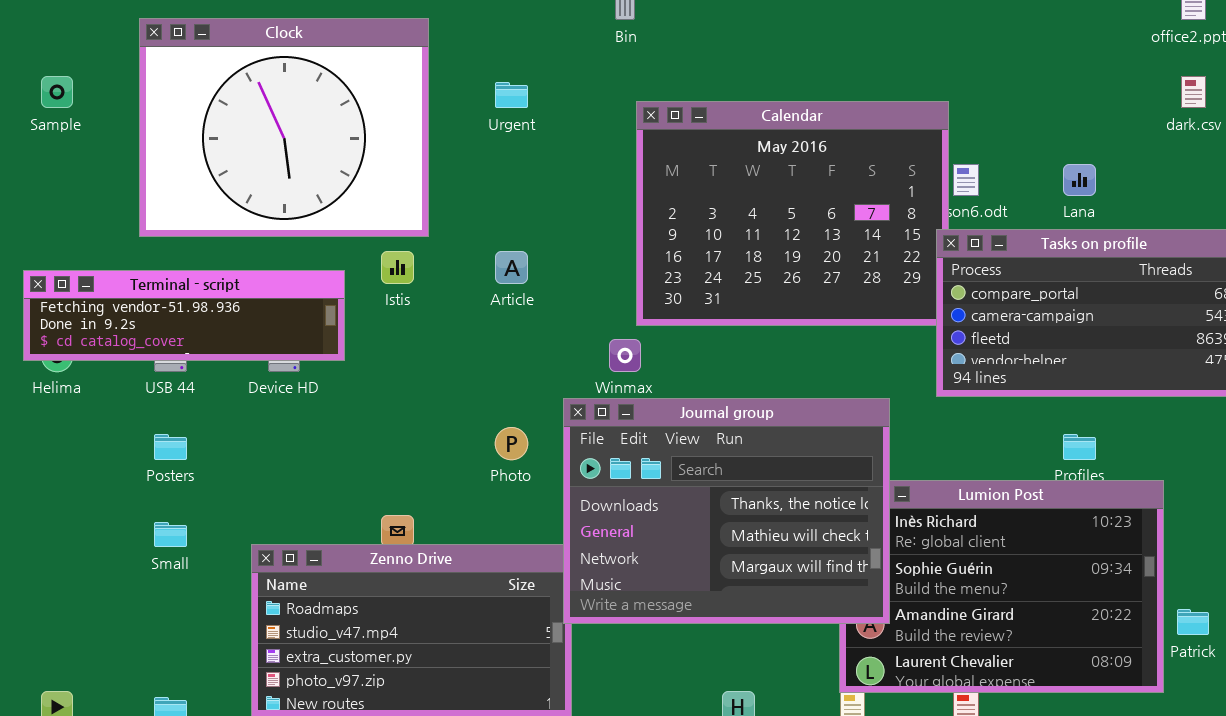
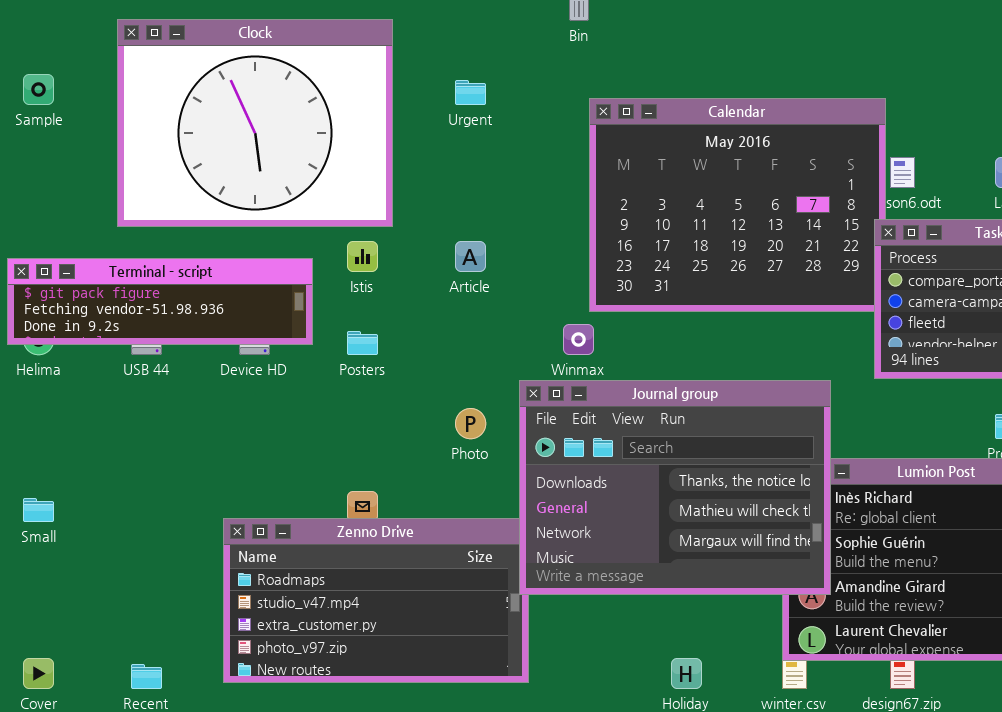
Terminal - script: [23,270,345,361] -> [7,258,313,345], scrolled up 1 row
Posters: [154,434,187,460] -> [347,331,378,355], moved
Small: [154,522,187,547] -> [23,498,54,522], moved

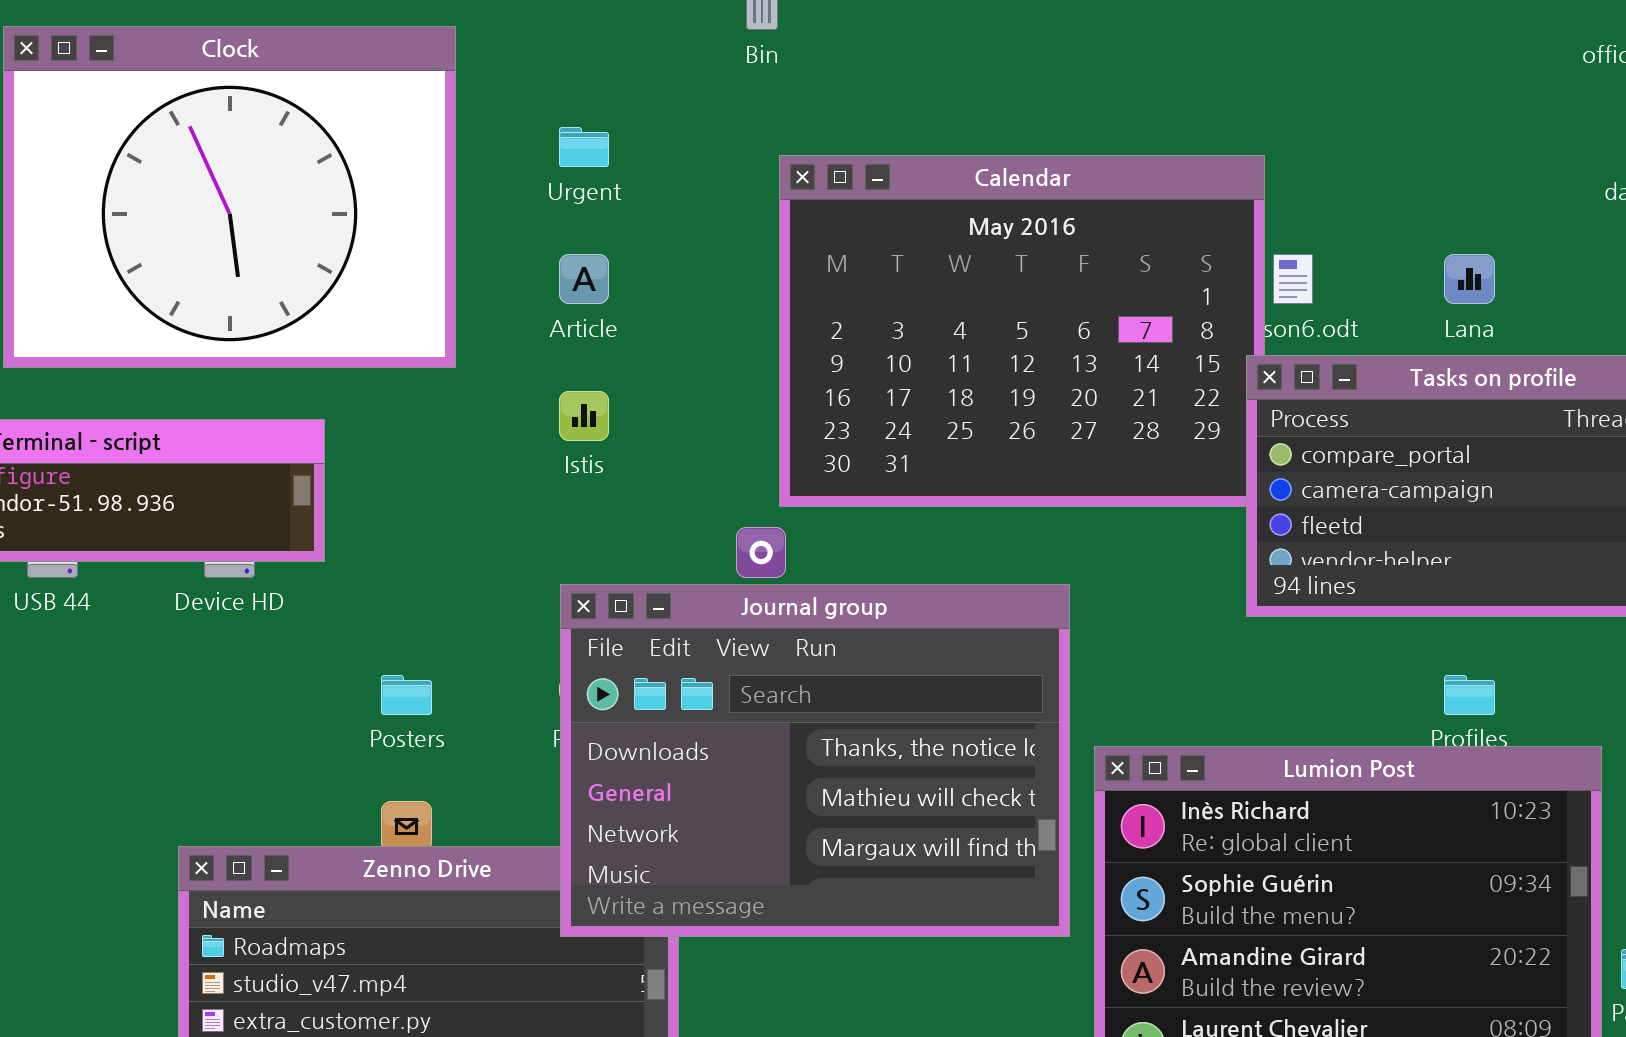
Istis: [347,241,378,272] -> [559,391,609,441], moved
Article: [455,241,486,272] -> [559,254,609,304], moved
Posters: [347,331,378,355] -> [381,675,432,715], moved
Journal group: [519,380,831,595] -> [560,584,1070,937], moved

